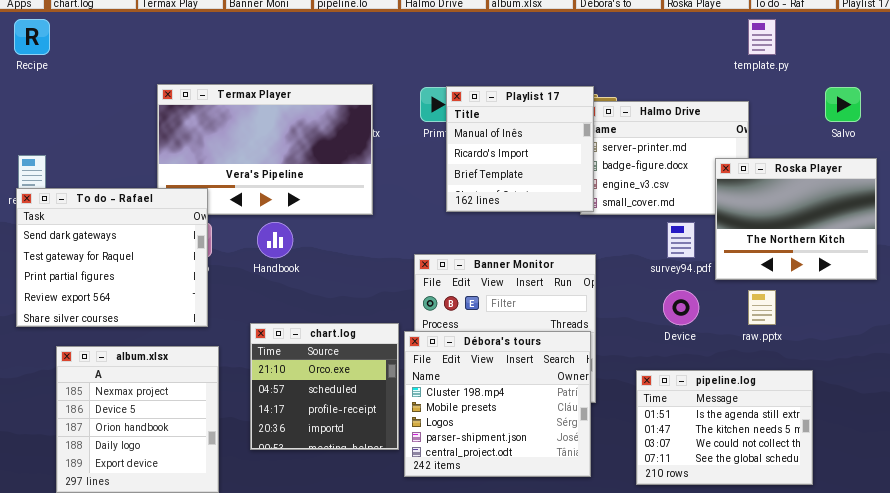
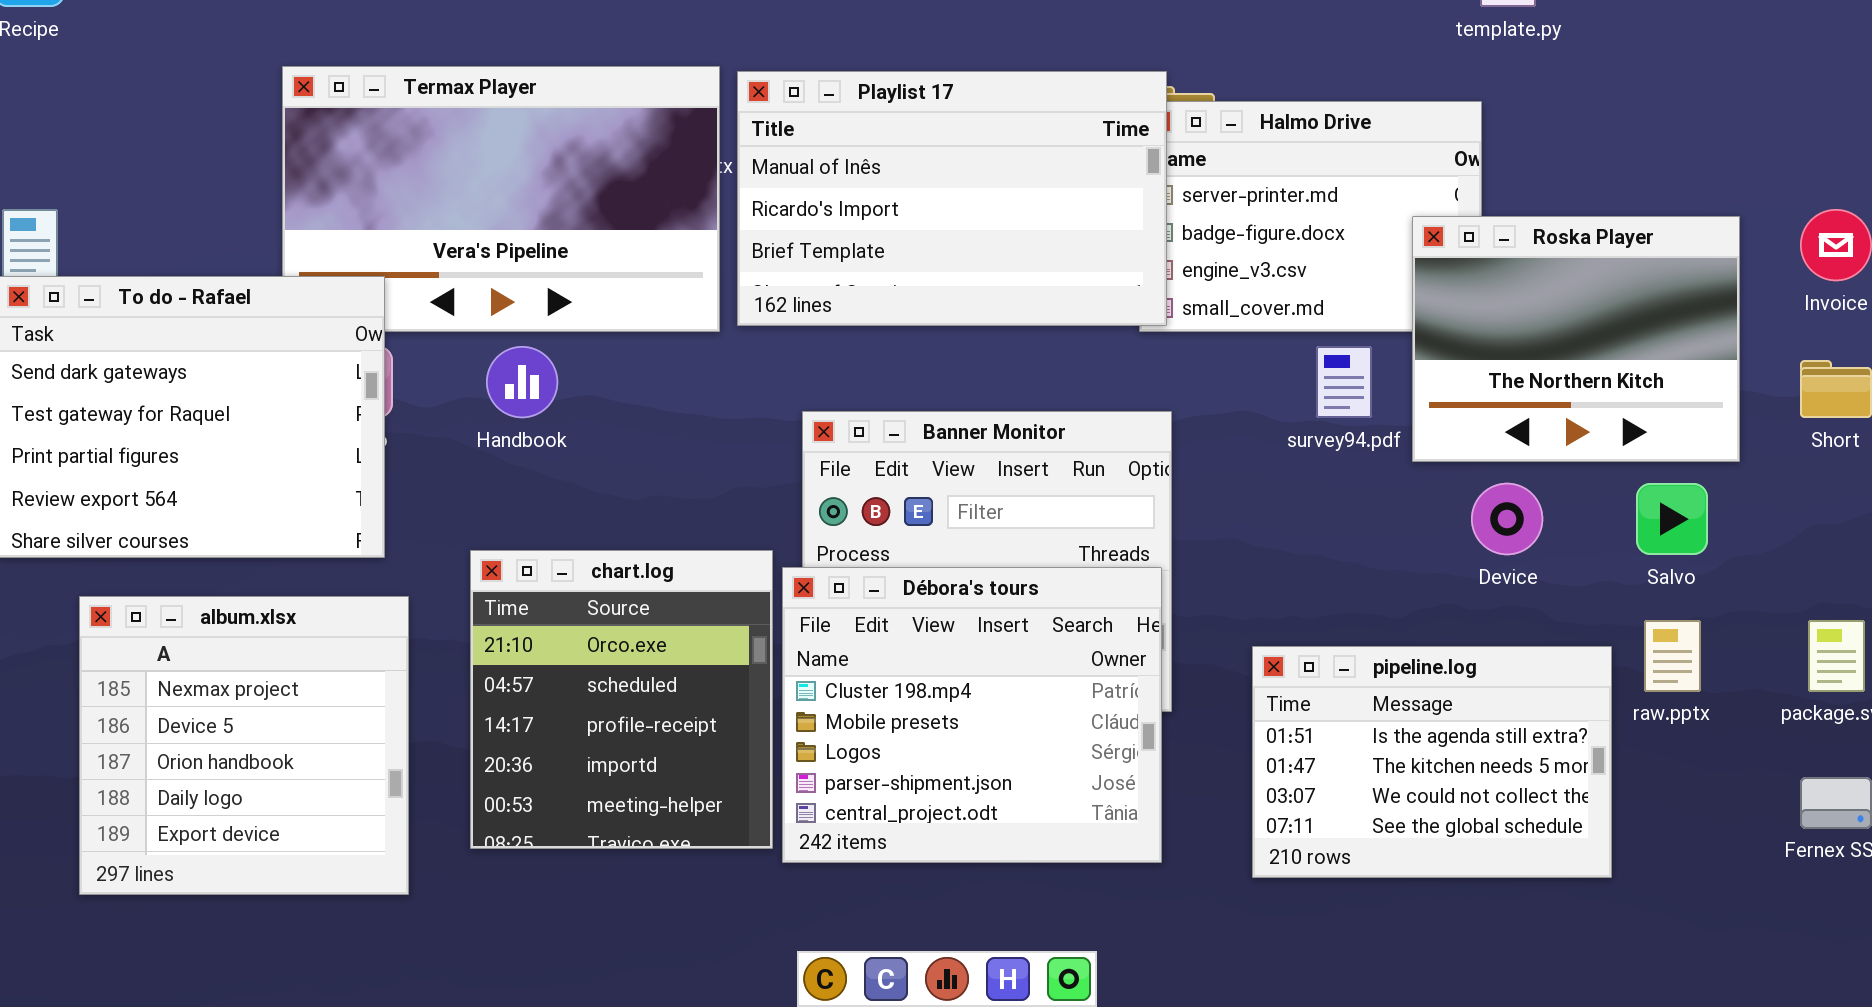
Playlist 17: [446,86,594,212] -> [737,71,1167,326], resized
Salvo: [825,87,861,122] -> [1636,483,1708,555], moved
Device: [663,290,699,325] -> [1471,483,1543,555], moved
raw.pptx: [748,290,776,325] -> [1644,620,1701,692], moved
chart.log: [250,323,399,450] -> [470,550,773,849], resized

